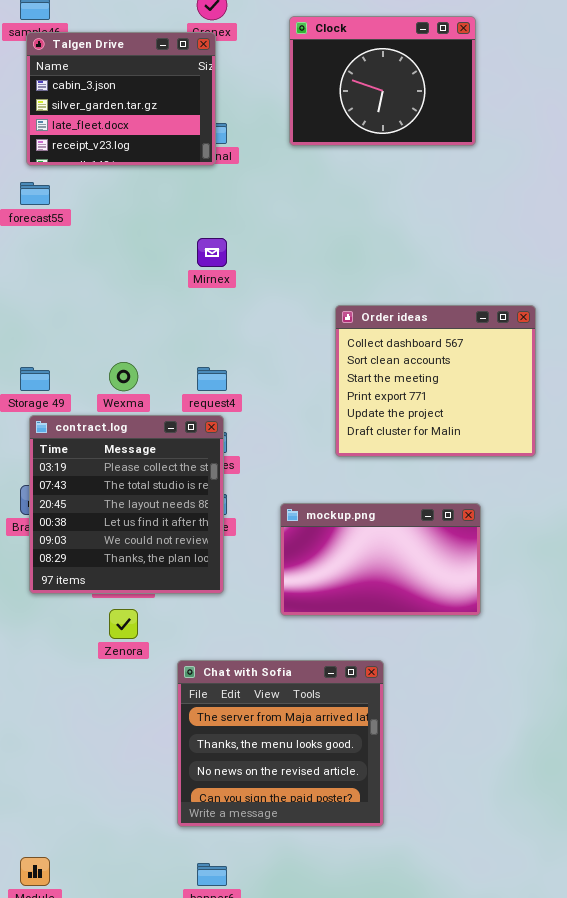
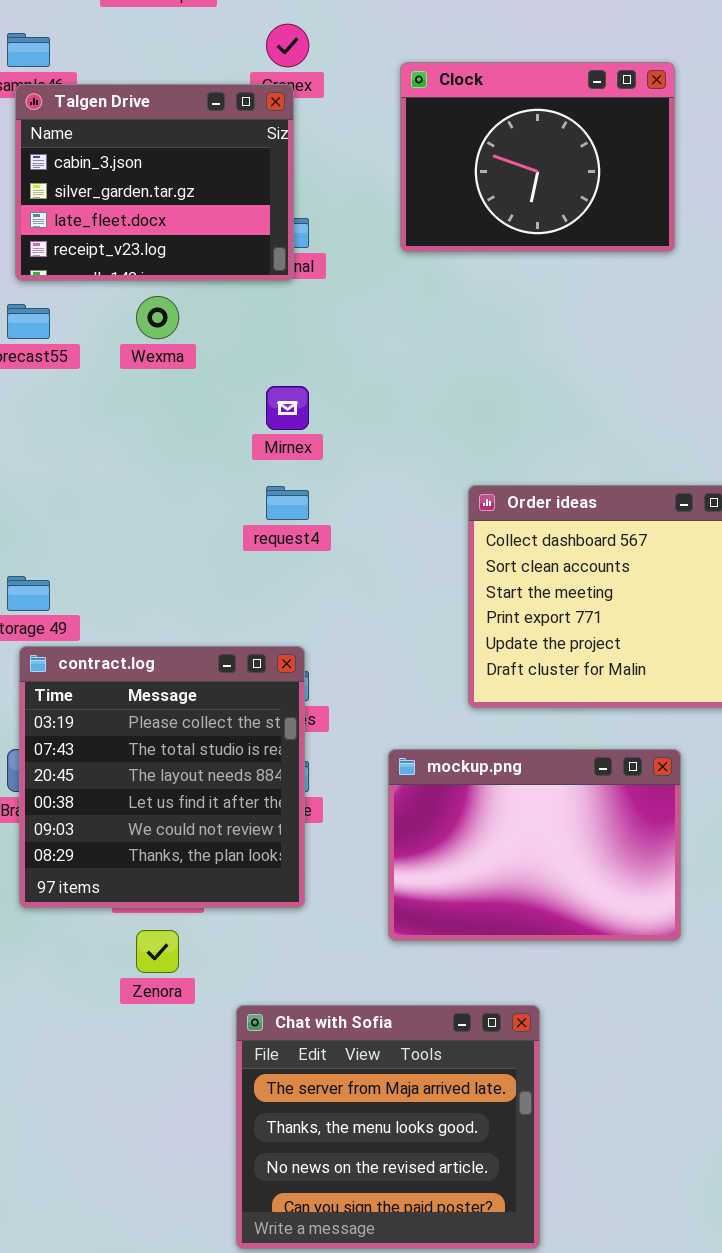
Wexma: [109,362,138,391] -> [136,296,179,339], moved
request4: [197,367,227,391] -> [266,486,309,520], moved
mockup.png: [280,503,481,616] -> [388,749,681,941], resized

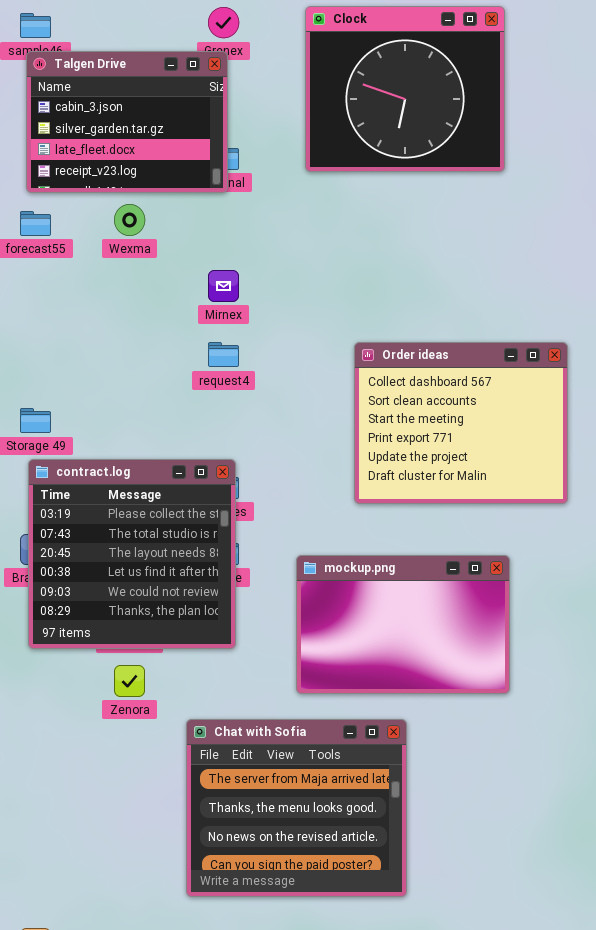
Clock: [400,62,675,252] -> [305,6,505,172], resized
mockup.png: [388,749,681,941] -> [296,555,510,694], moved

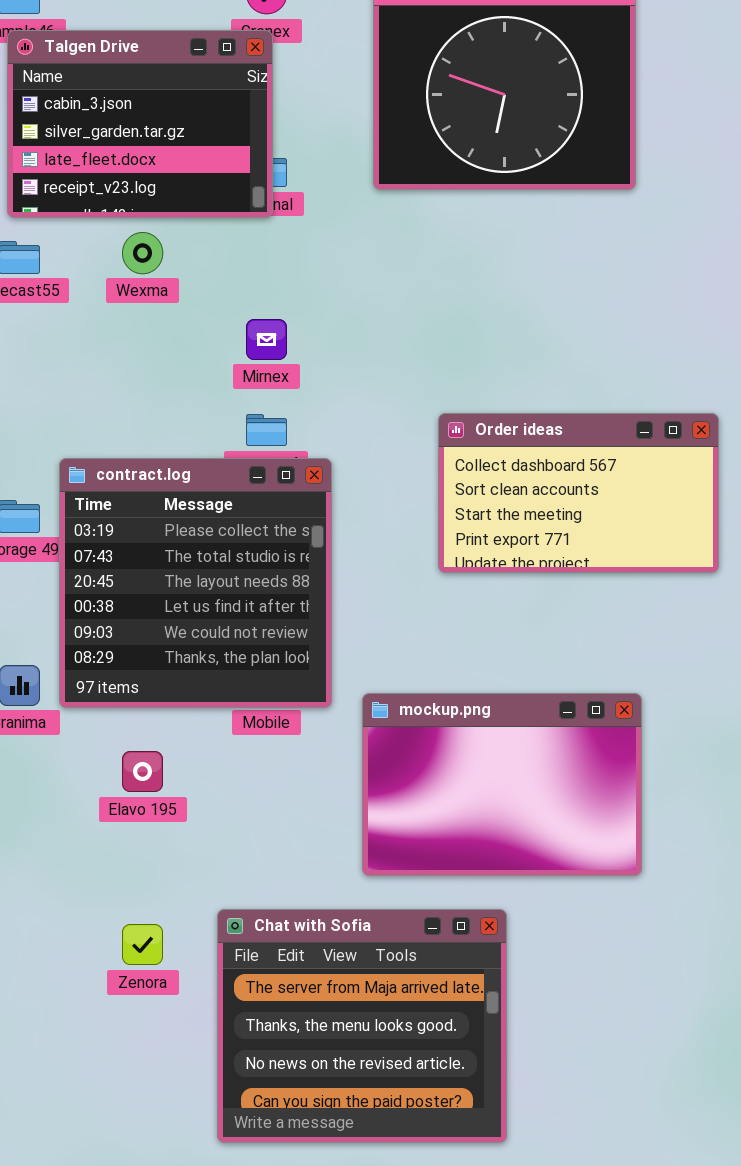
Order ideas: [354,342,568,504] -> [438,413,719,573], resized
contract.log: [28,459,236,649] -> [59,458,332,708], moved
Zenora: [114,665,145,697] -> [122,924,163,965], moved

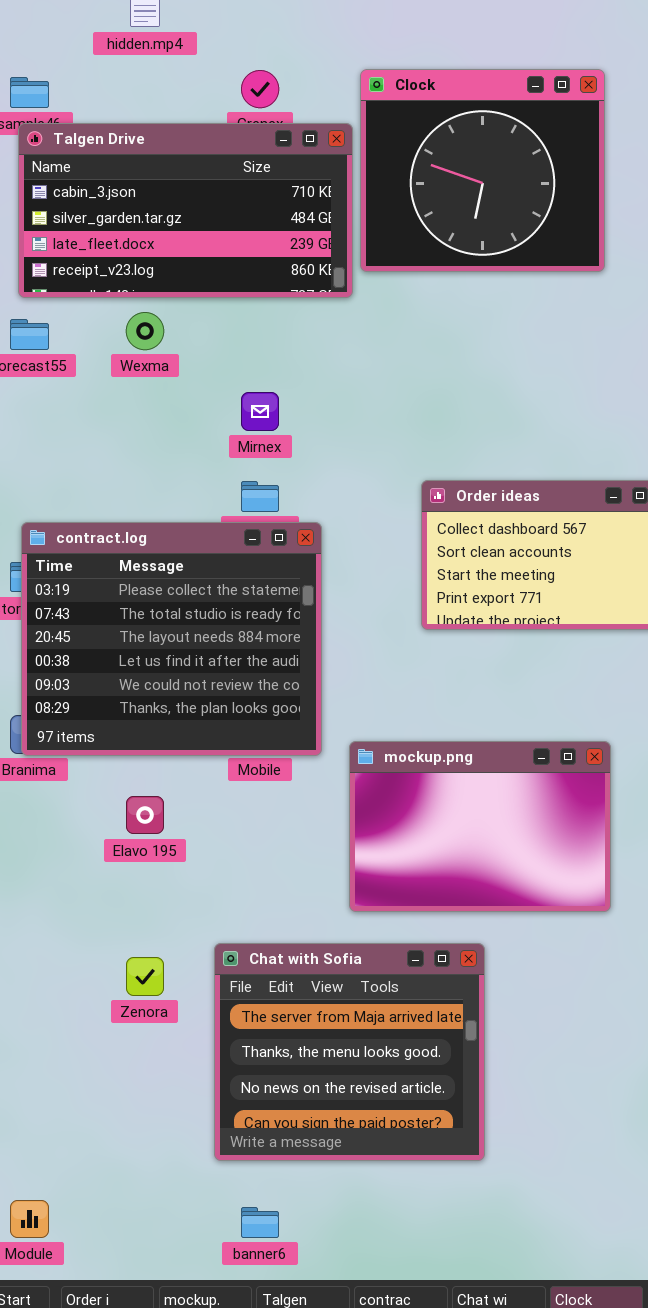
Talgen Drive: [7,30,273,218] -> [18,123,353,298], resized
contract.log: [59,458,332,708] -> [21,522,322,756], resized

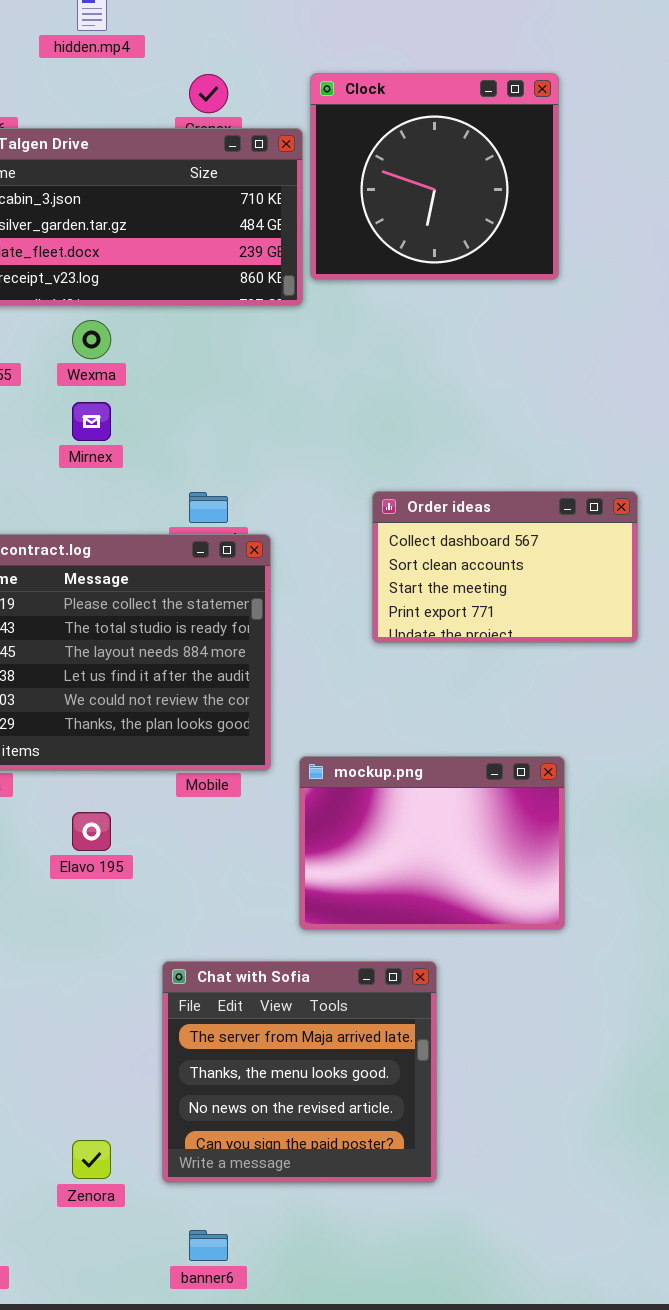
Mirnex: [241,392,279,431] -> [72,402,111,441], moved
Zenora: [126,957,164,996] -> [72,1140,111,1179], moved

